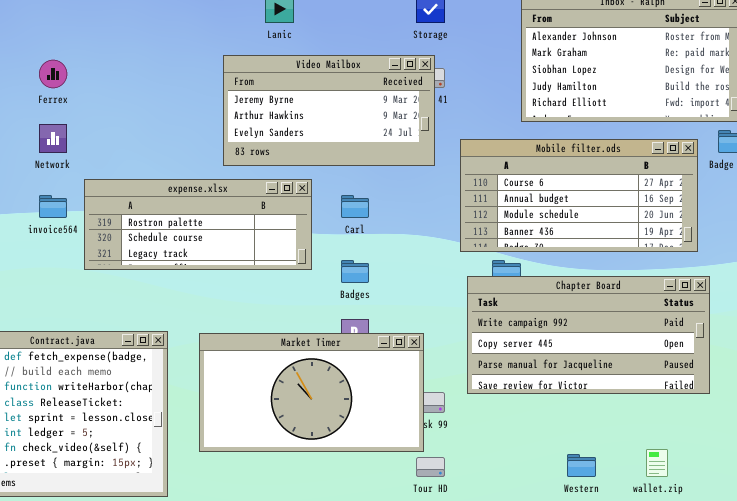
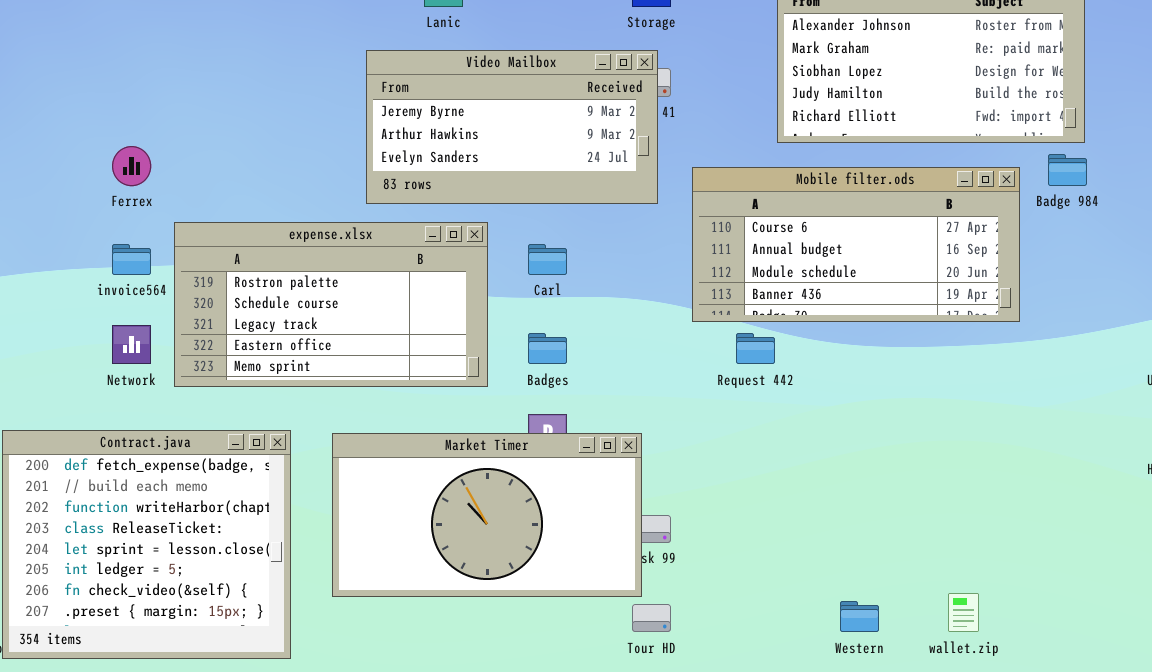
Ferrex: [39,60,67,88] -> [112,146,151,186], moved
Network: [39,124,67,153] -> [112,325,151,364], moved
expense.xlsx: [84,179,312,270] -> [174,222,488,387], resized
Chapter Board: [467,276,710,394] -> none, closed

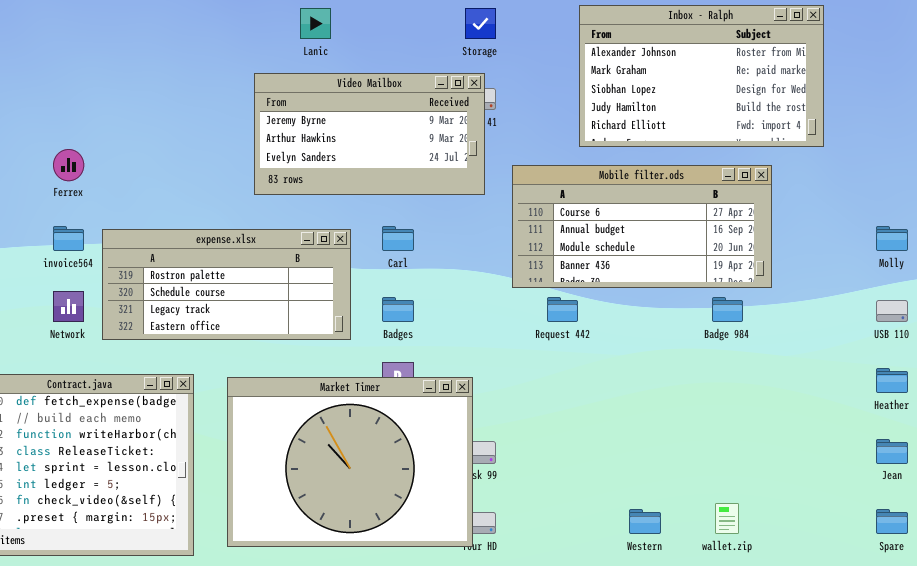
Badge 984: [1048,154,1087,186] -> [712,297,743,322], moved
expense.xlsx: [174,222,488,387] -> [102,229,351,340], resized
Market Timer: [332,433,642,597] -> [227,377,473,547], resized

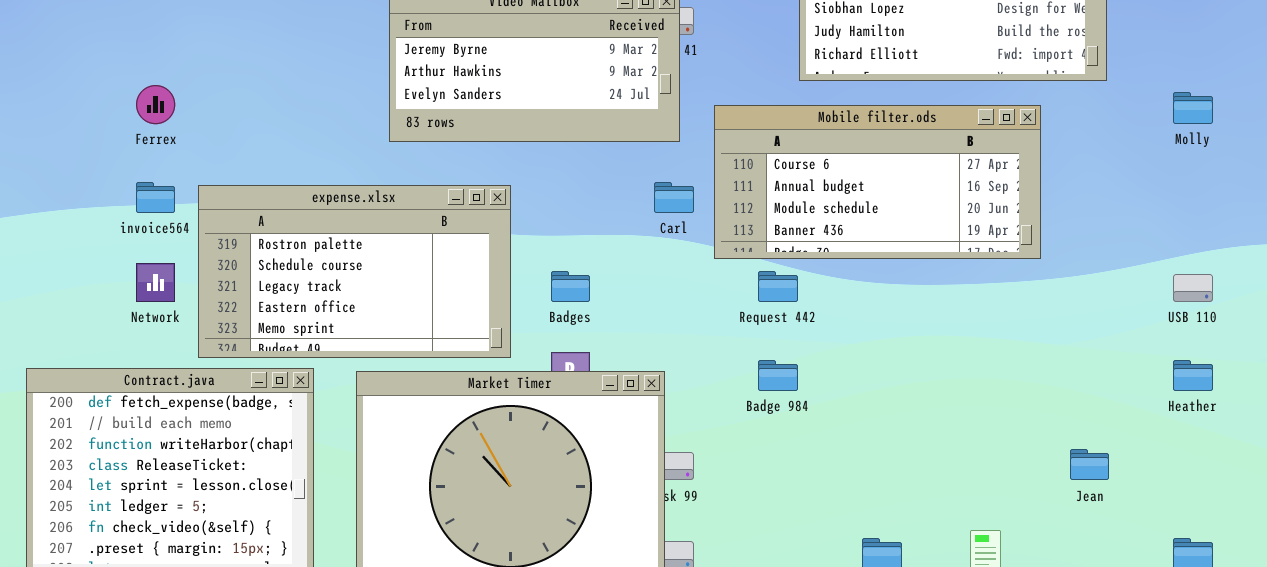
Carl: [382,226,414,251] -> [654,182,694,213], moved
Molly: [876,226,908,251] -> [1173,92,1213,124], moved
expense.xlsx: [102,229,351,340] -> [198,185,511,358], resized
Badge 984: [712,297,743,322] -> [758,360,798,391], moved
Jean: [876,439,908,464] -> [1070,449,1109,480], moved

